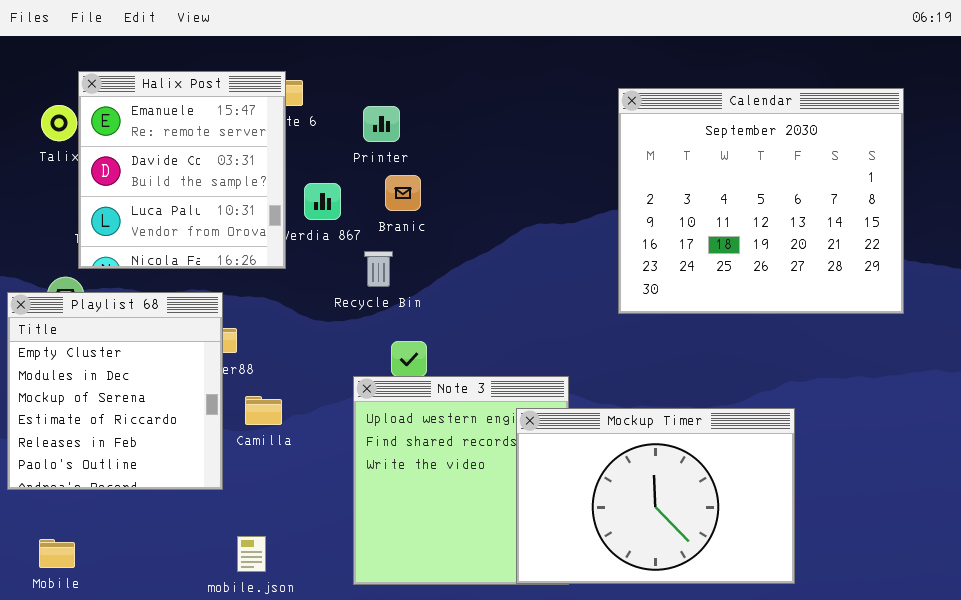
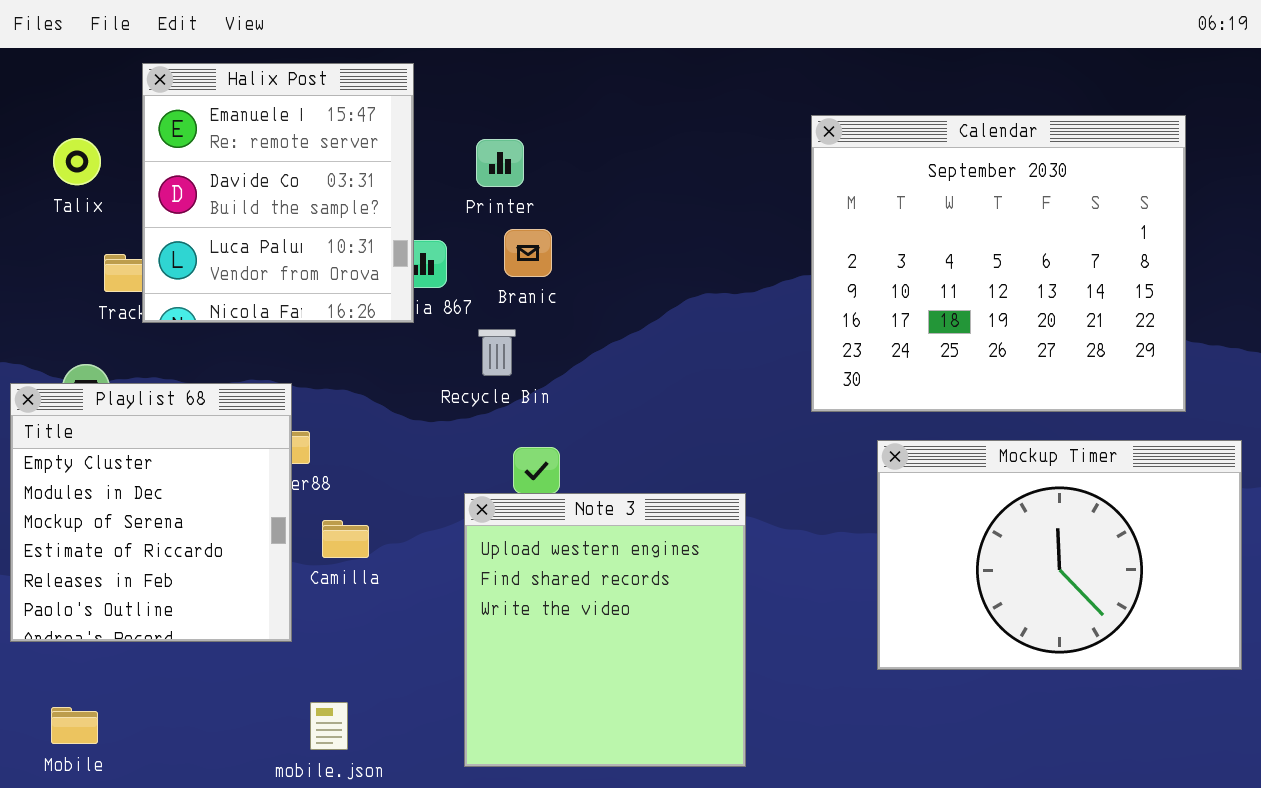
Halix Post: [78,71,286,269] -> [142,63,414,323], moved
Mockup Timer: [516,408,795,584] -> [877,440,1242,670], moved

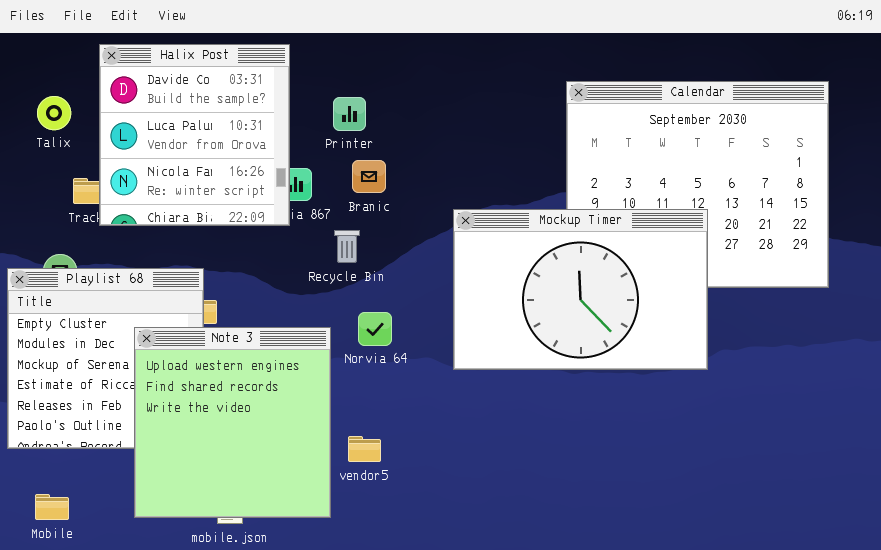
Halix Post: [142,63,414,323] -> [99,44,290,226], scrolled down 1 row
Mockup Timer: [877,440,1242,670] -> [453,209,708,370], moved
Note 3: [464,493,746,767] -> [134,327,331,518], moved

